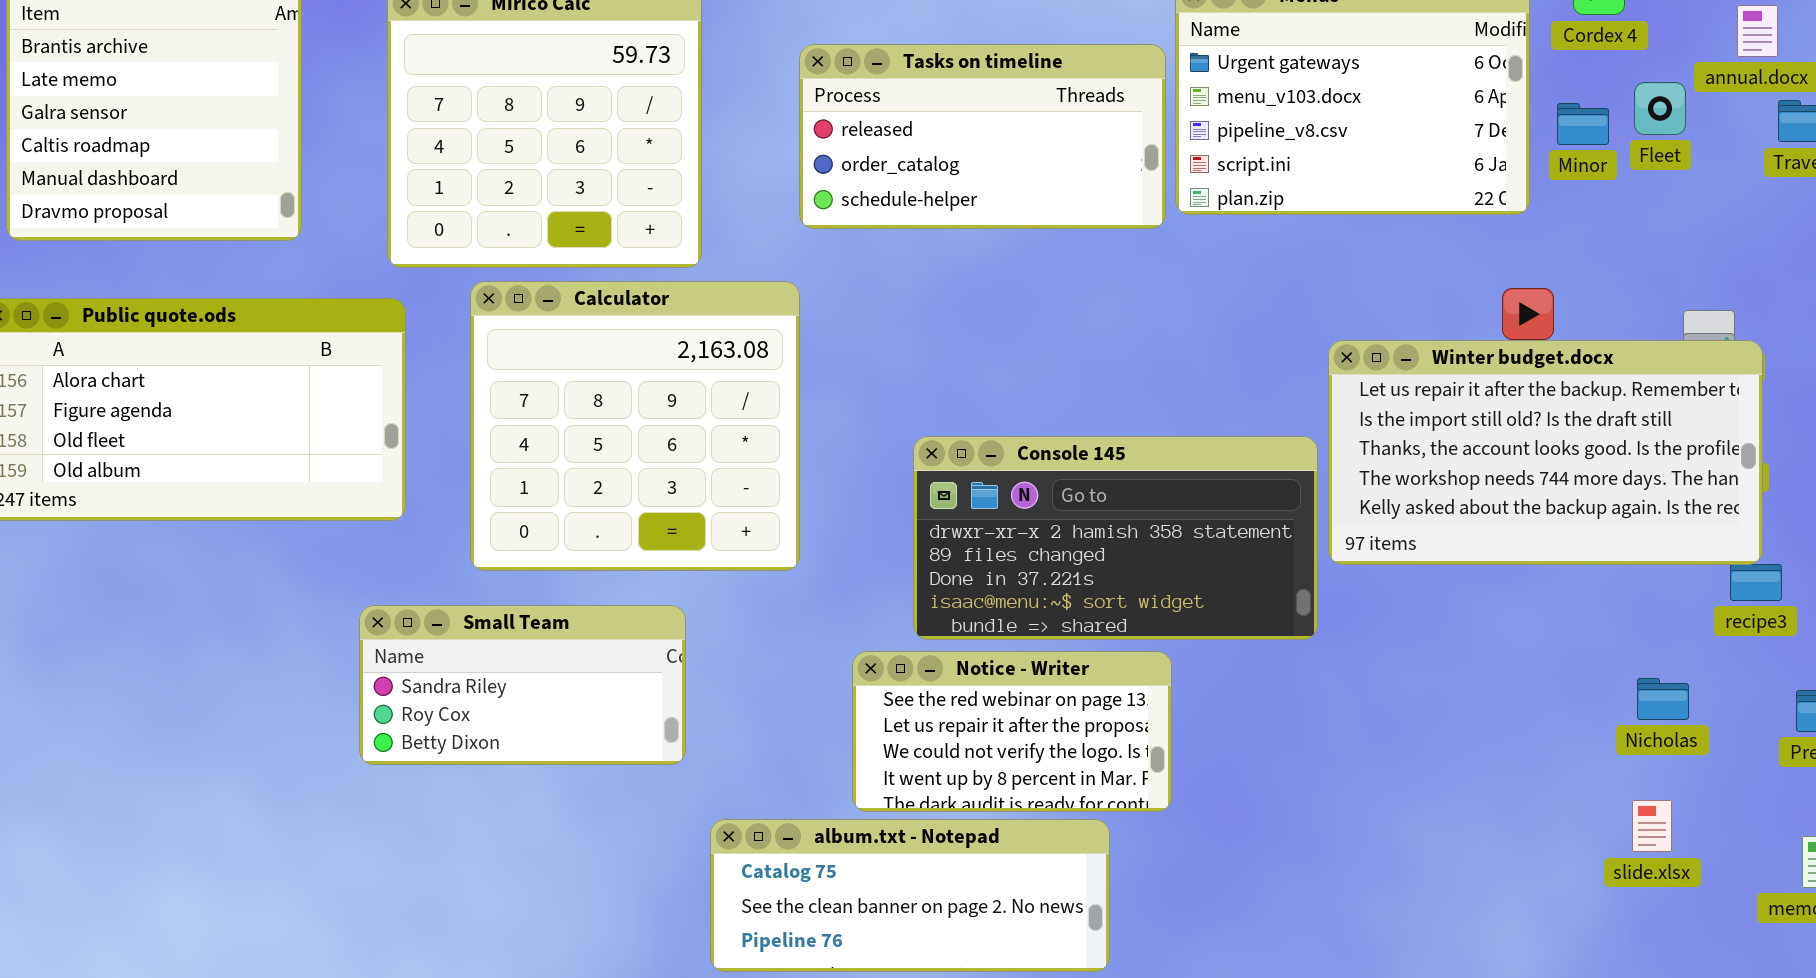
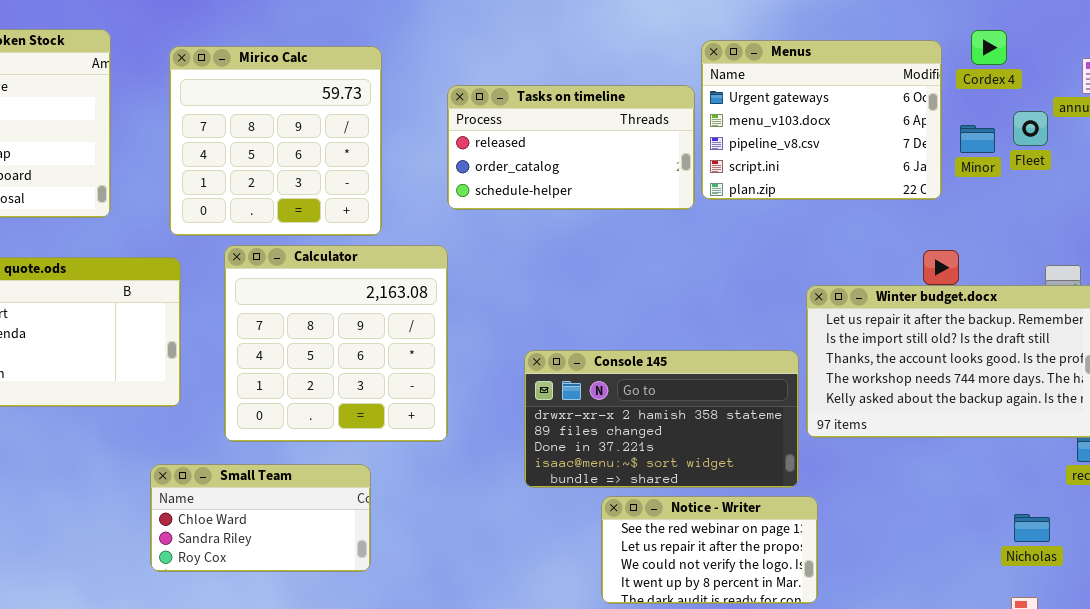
Small Team: [359,605,686,765] -> [150,464,371,572], scrolled up 1 row
Notice - Writer: [852,651,1172,812] -> [601,496,818,604], moved

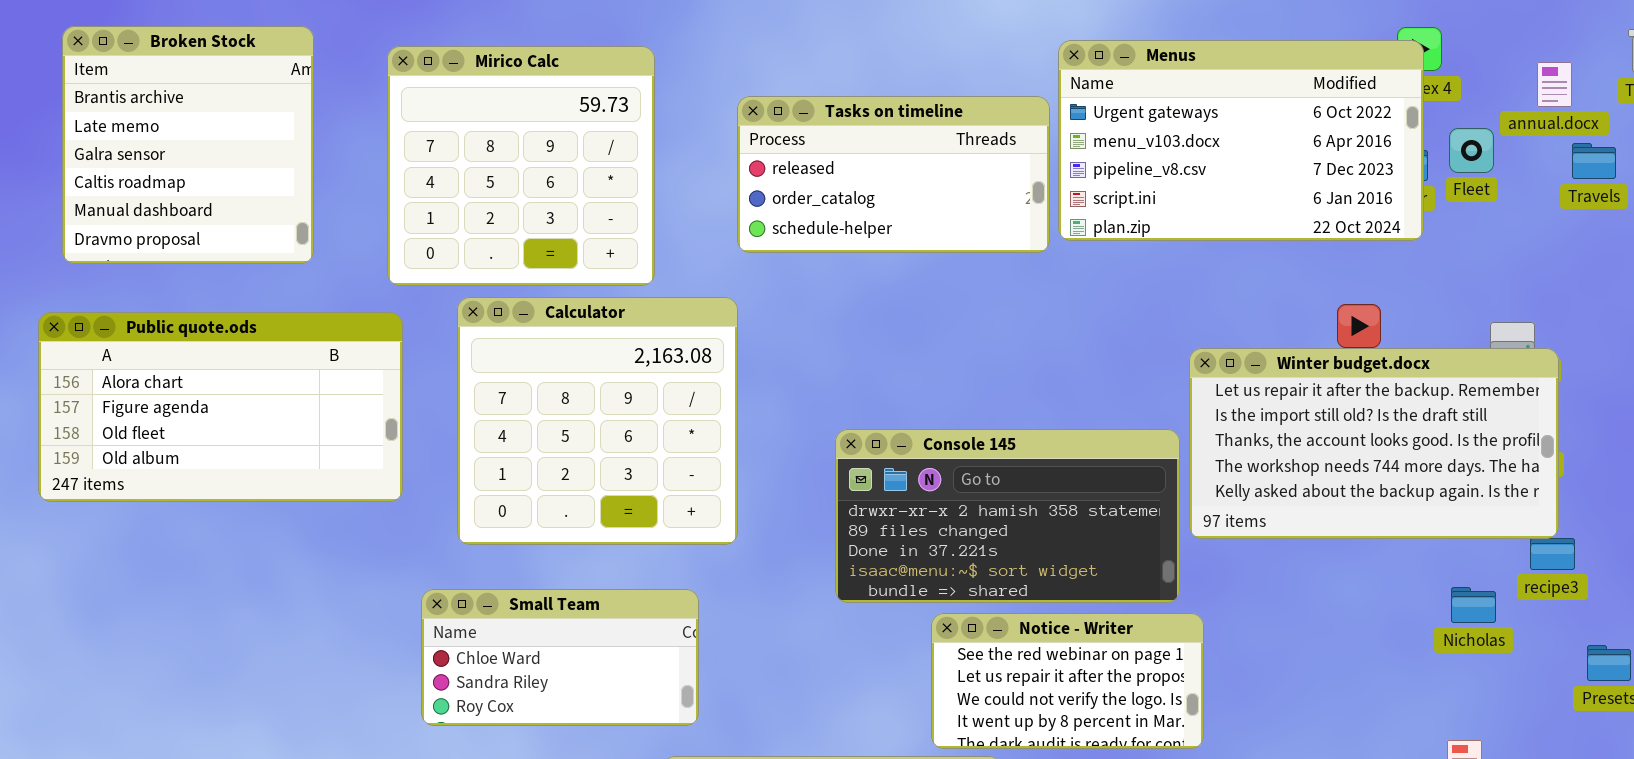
Menus: [701,40,942,200] -> [1058,40,1424,241], resized
Small Team: [150,464,371,572] -> [421,589,699,726], moved
Nicholas: [1014,514,1050,542] -> [1451,587,1496,623], moved

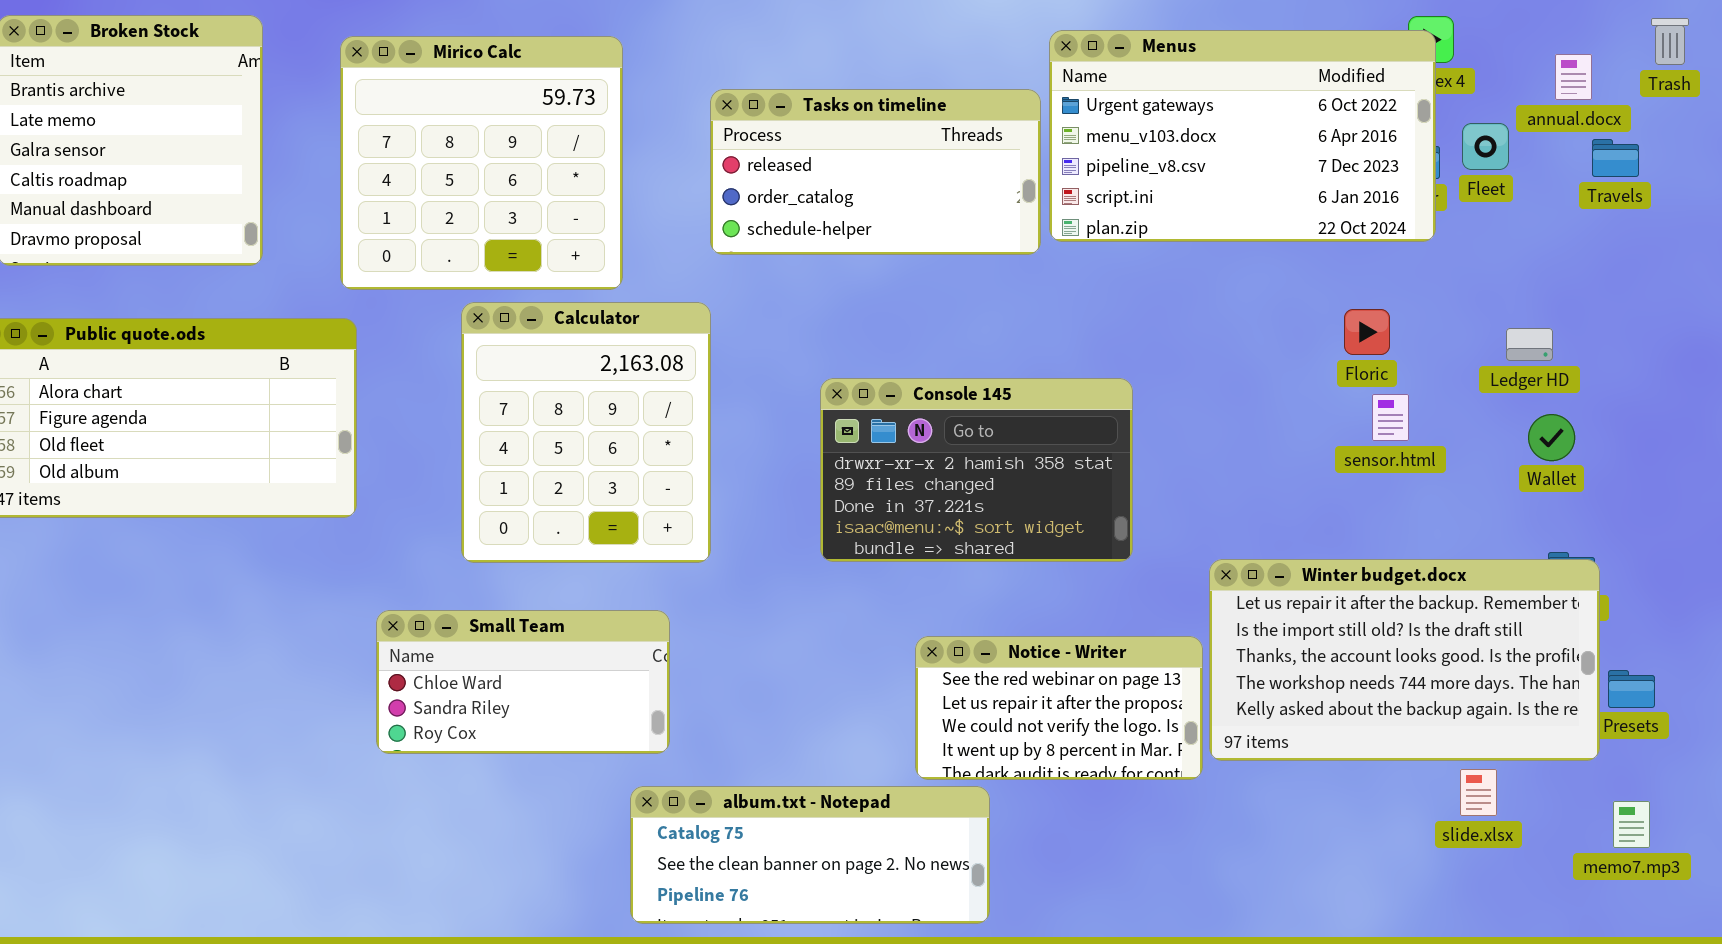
Calculator: [457,297,738,545] -> [461,302,711,563], resized
Winter budget.docx: [1189,348,1559,539] -> [1209,559,1600,761], moved
Console 145: [835,429,1180,603] -> [820,378,1133,562], moved, resized

